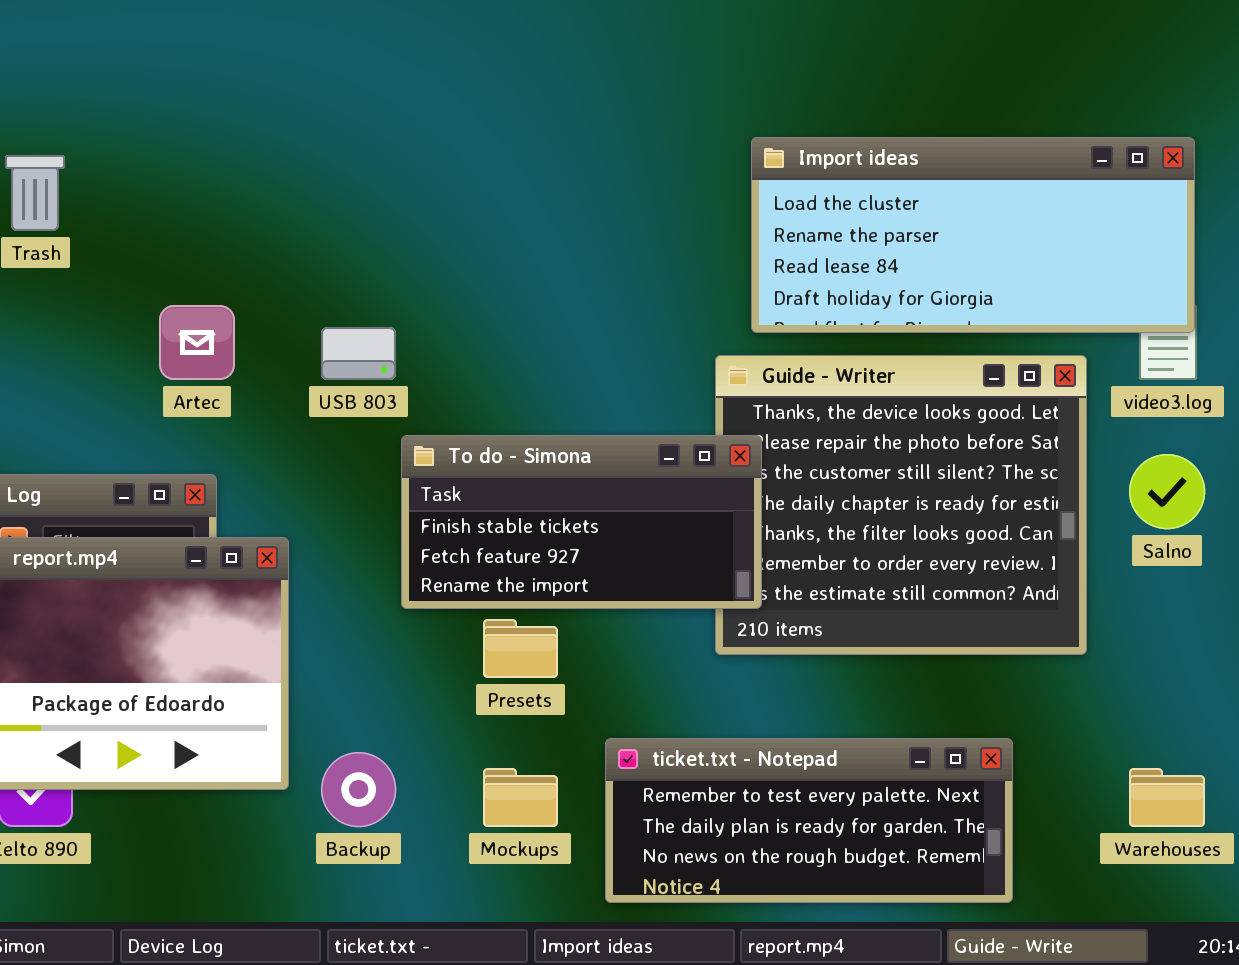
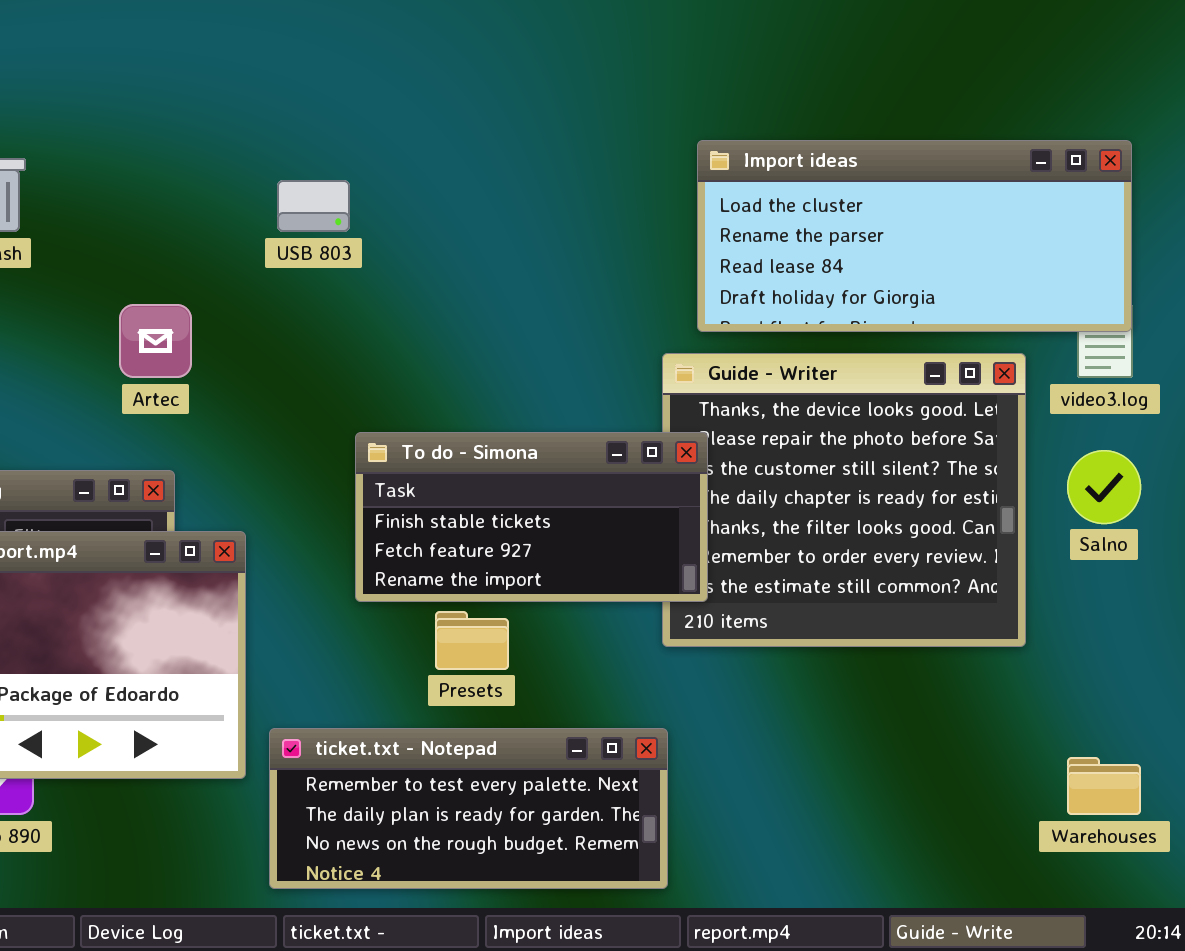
USB 803: [321,327,396,380] -> [277,180,350,232], moved
ticket.txt - Notepad: [605,738,1013,903] -> [269,728,668,889], moved

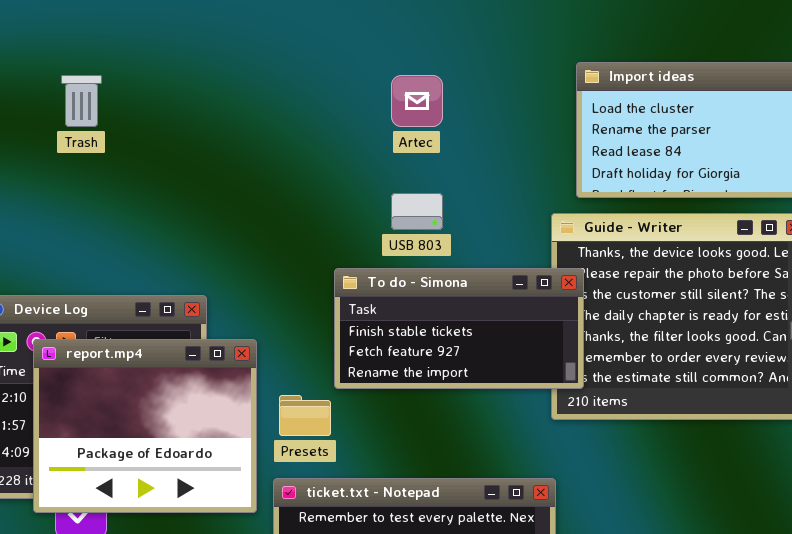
USB 803: [277,180,350,232] -> [391,193,443,230], moved
Artec: [119,304,192,378] -> [391,75,443,127], moved
Presets: [435,611,509,670] -> [279,395,331,436], moved

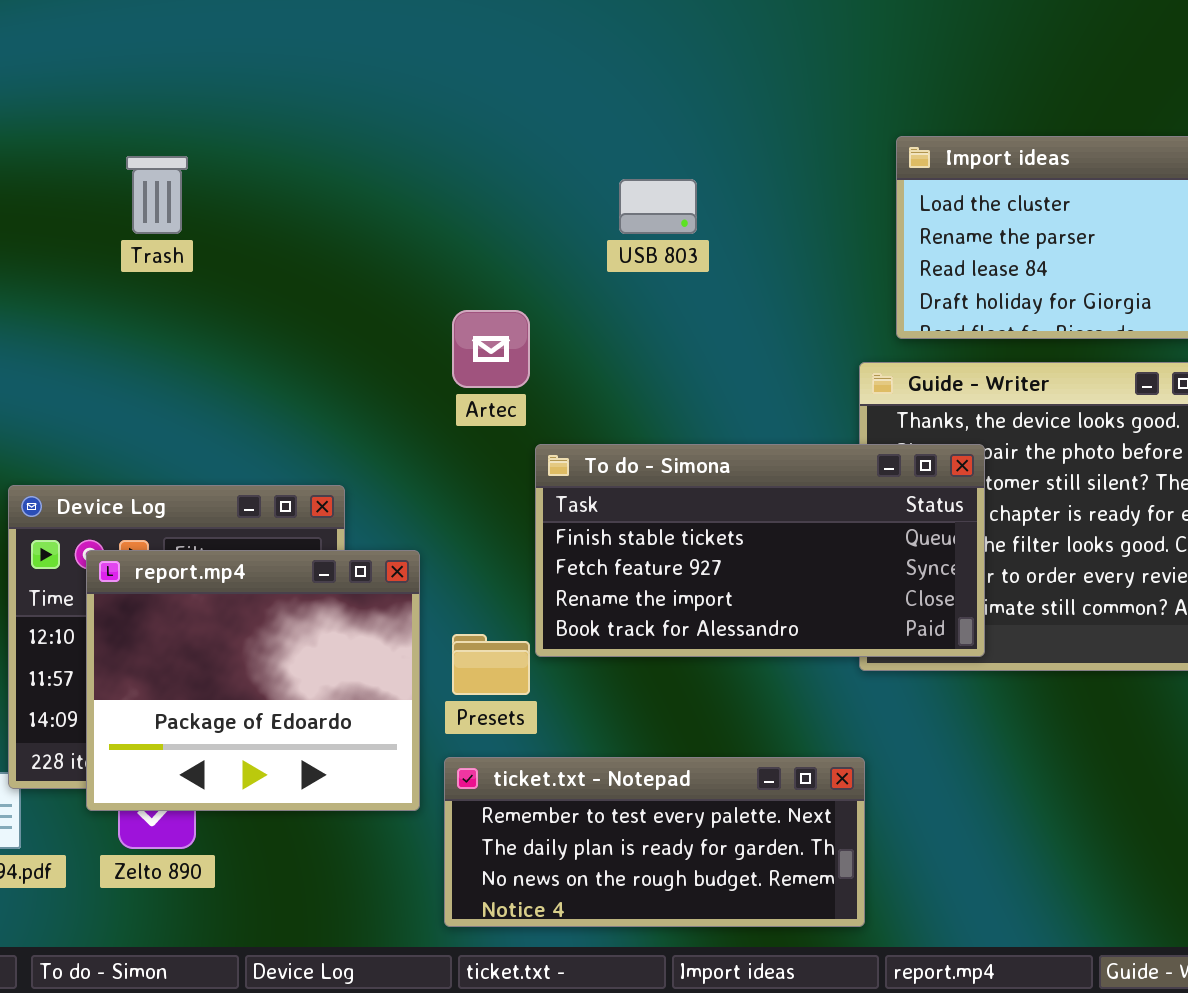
Artec: [391,75,443,127] -> [452,310,530,388], moved
USB 803: [391,193,443,230] -> [619,179,697,234], moved
To do - Simona: [334,268,584,389] -> [535,444,985,657], resized

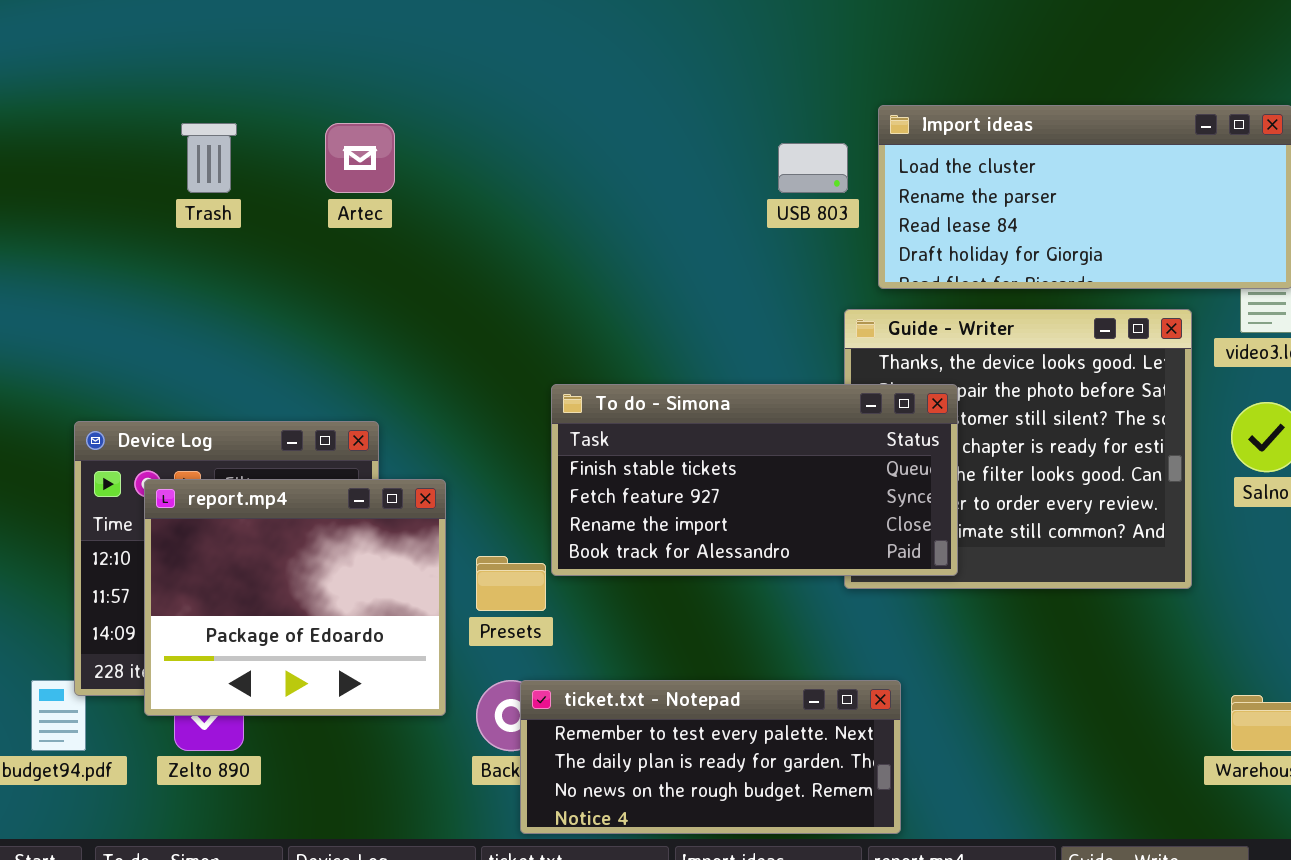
USB 803: [619,179,697,234] -> [778,143,848,193], moved
Artec: [452,310,530,388] -> [325,123,395,193], moved
ticket.txt - Notepad: [444,757,865,927] -> [520,680,901,834], moved

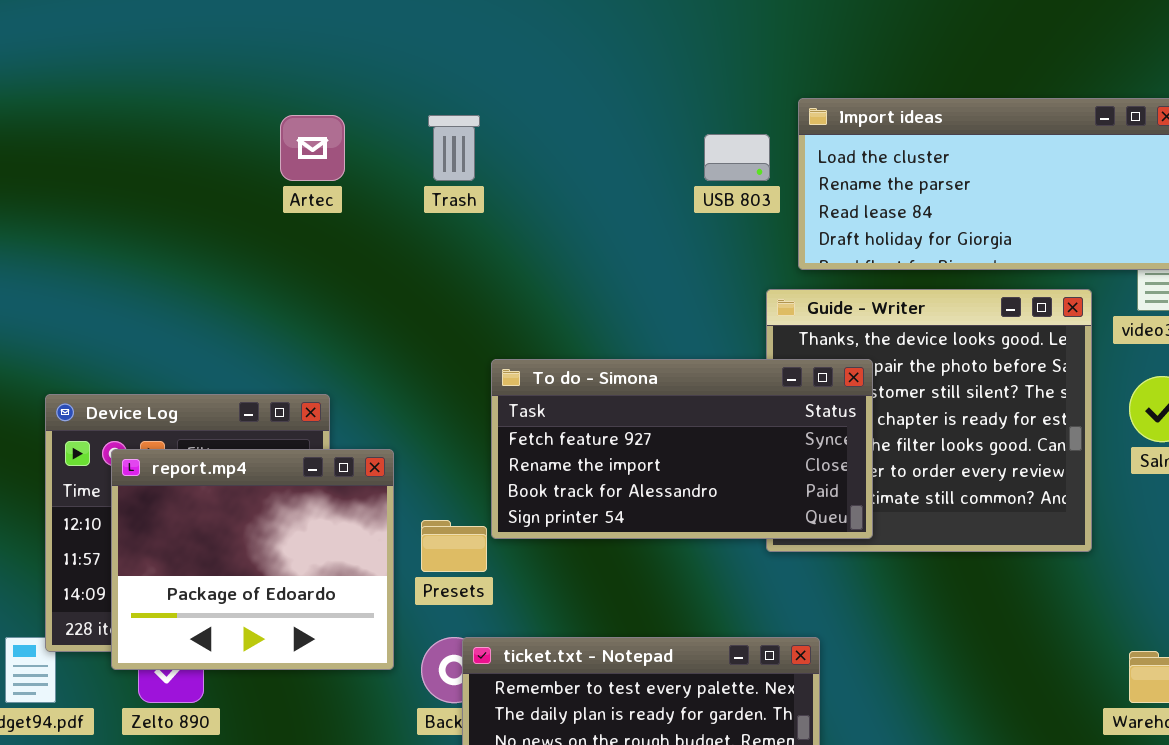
Trash: [181,123,237,193] -> [428,115,480,181], moved
To do - Simona: [551,384,958,576] -> [491,359,873,539], scrolled down 1 row

